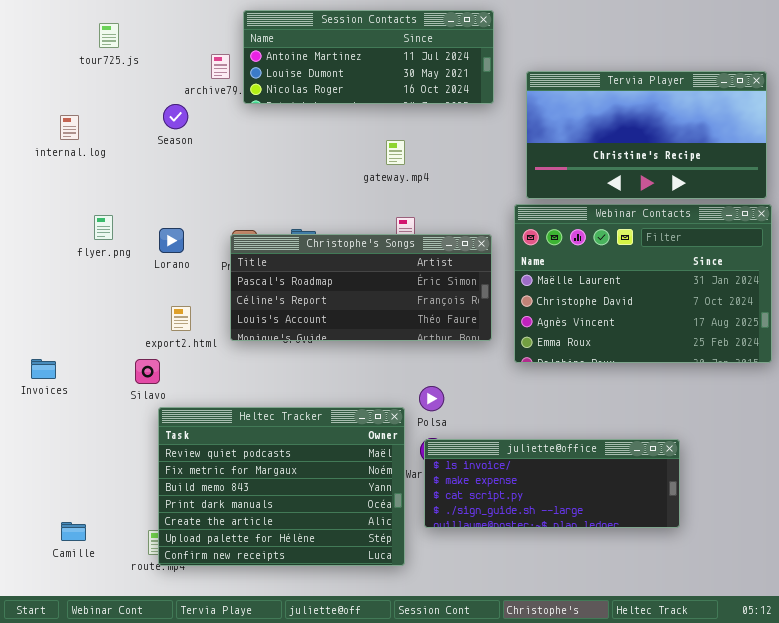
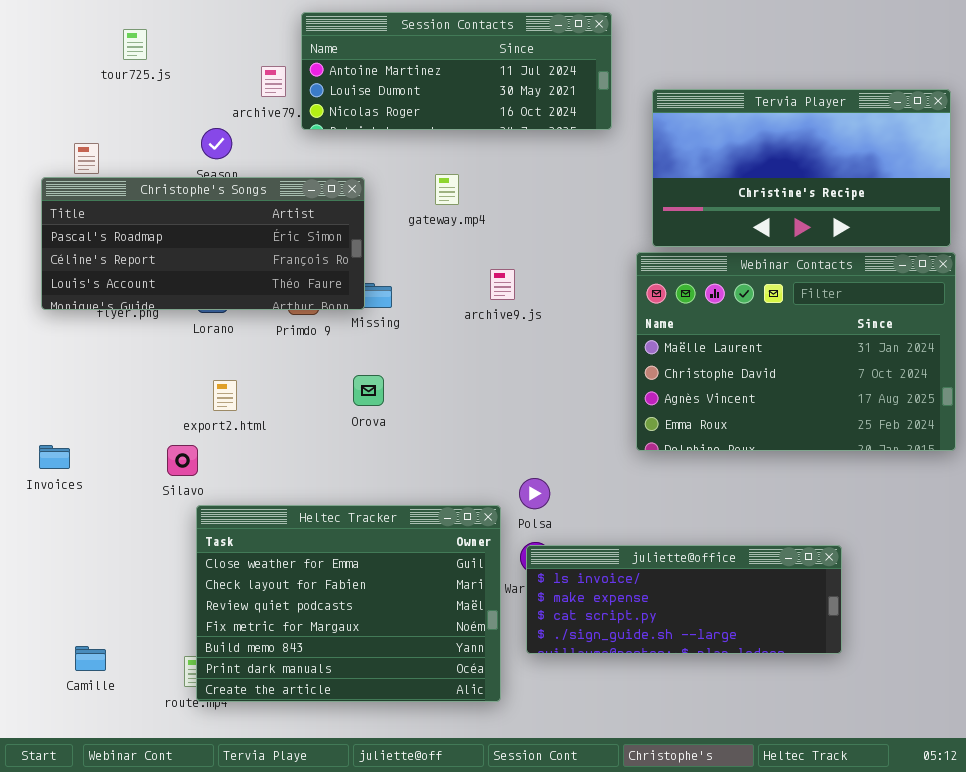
gateway.mp4: [386,140,405,165] -> [435,174,459,205], moved
Christophe's Songs: [230,234,492,341] -> [41,177,365,310], moved
Heltec Tracker: [158,407,405,566] -> [196,505,501,702], scrolled up 2 rows

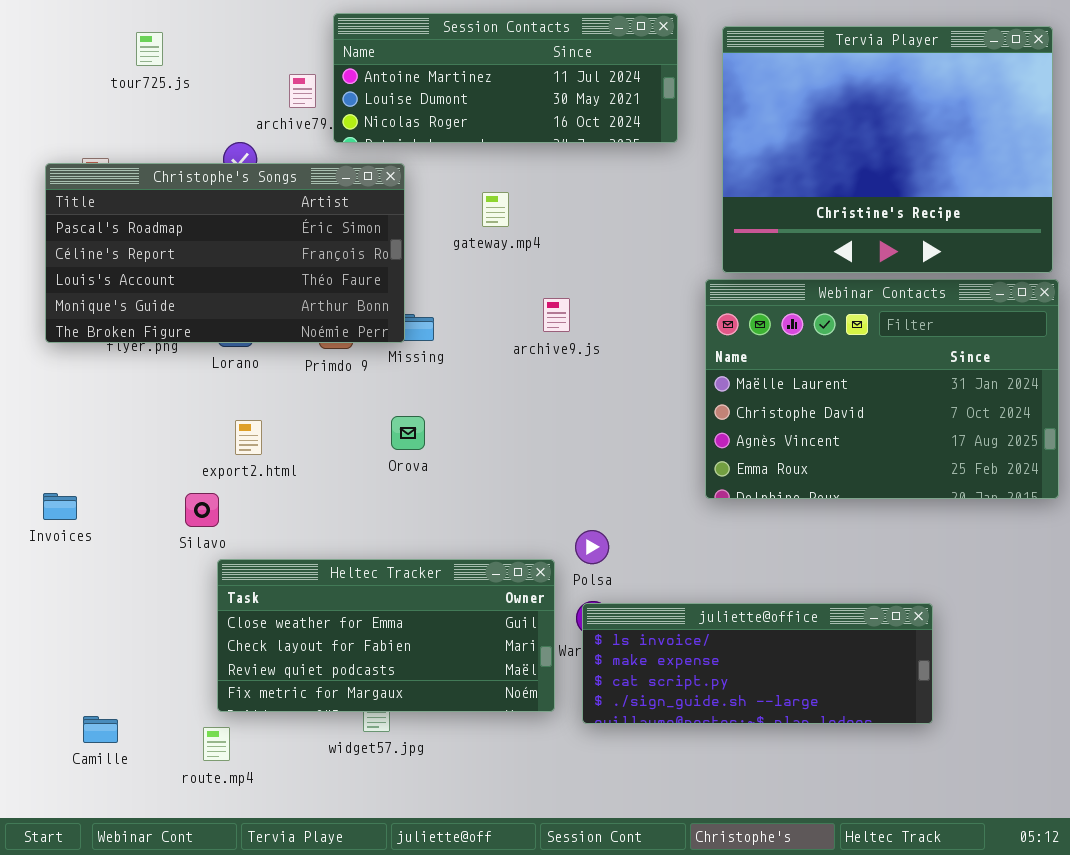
Tervia Player: [652,89,951,247] -> [722,26,1053,273], resized
Christophe's Songs: [41,177,365,310] -> [45,163,405,343], resized
Heltec Tracker: [196,505,501,702] -> [217,559,555,712], resized

